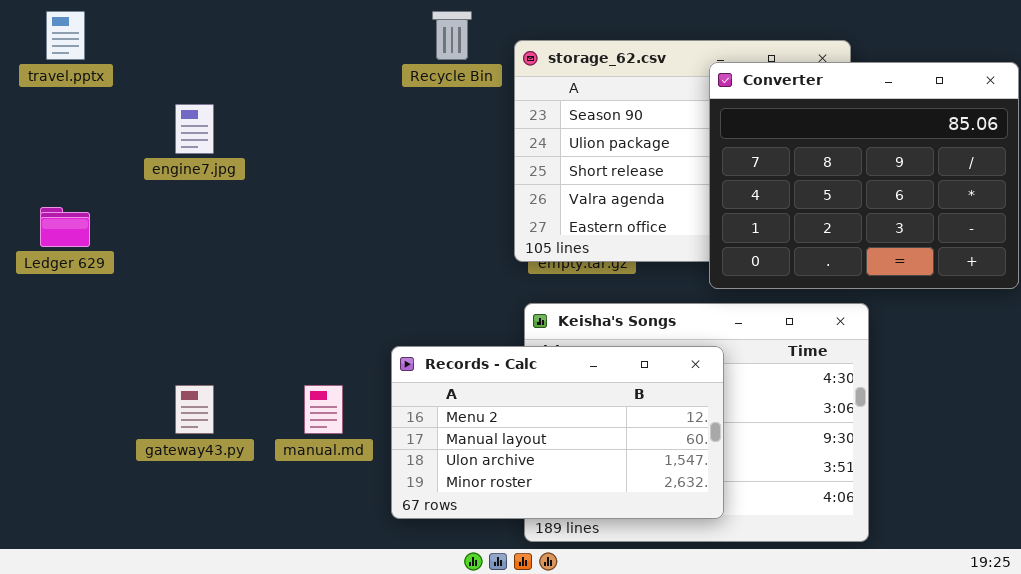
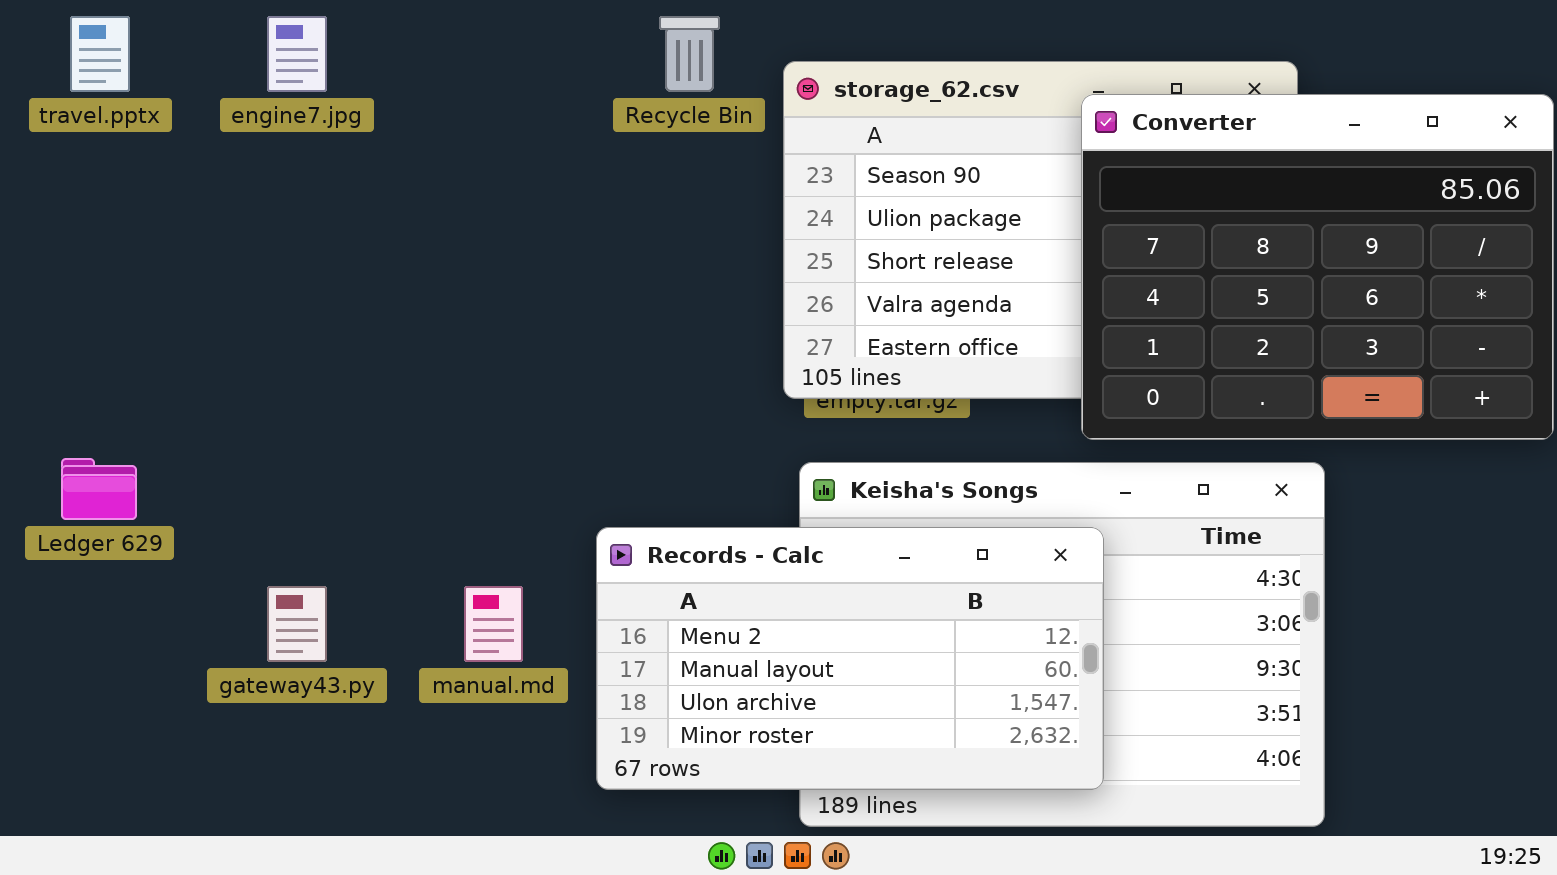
engine7.jpg: [175,104,214,154] -> [267,16,327,92], moved
Ledger 629: [40,207,90,247] -> [61,458,137,520], moved

